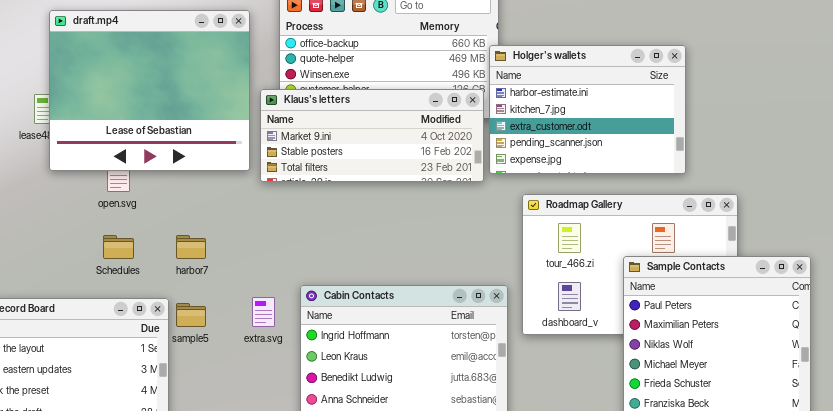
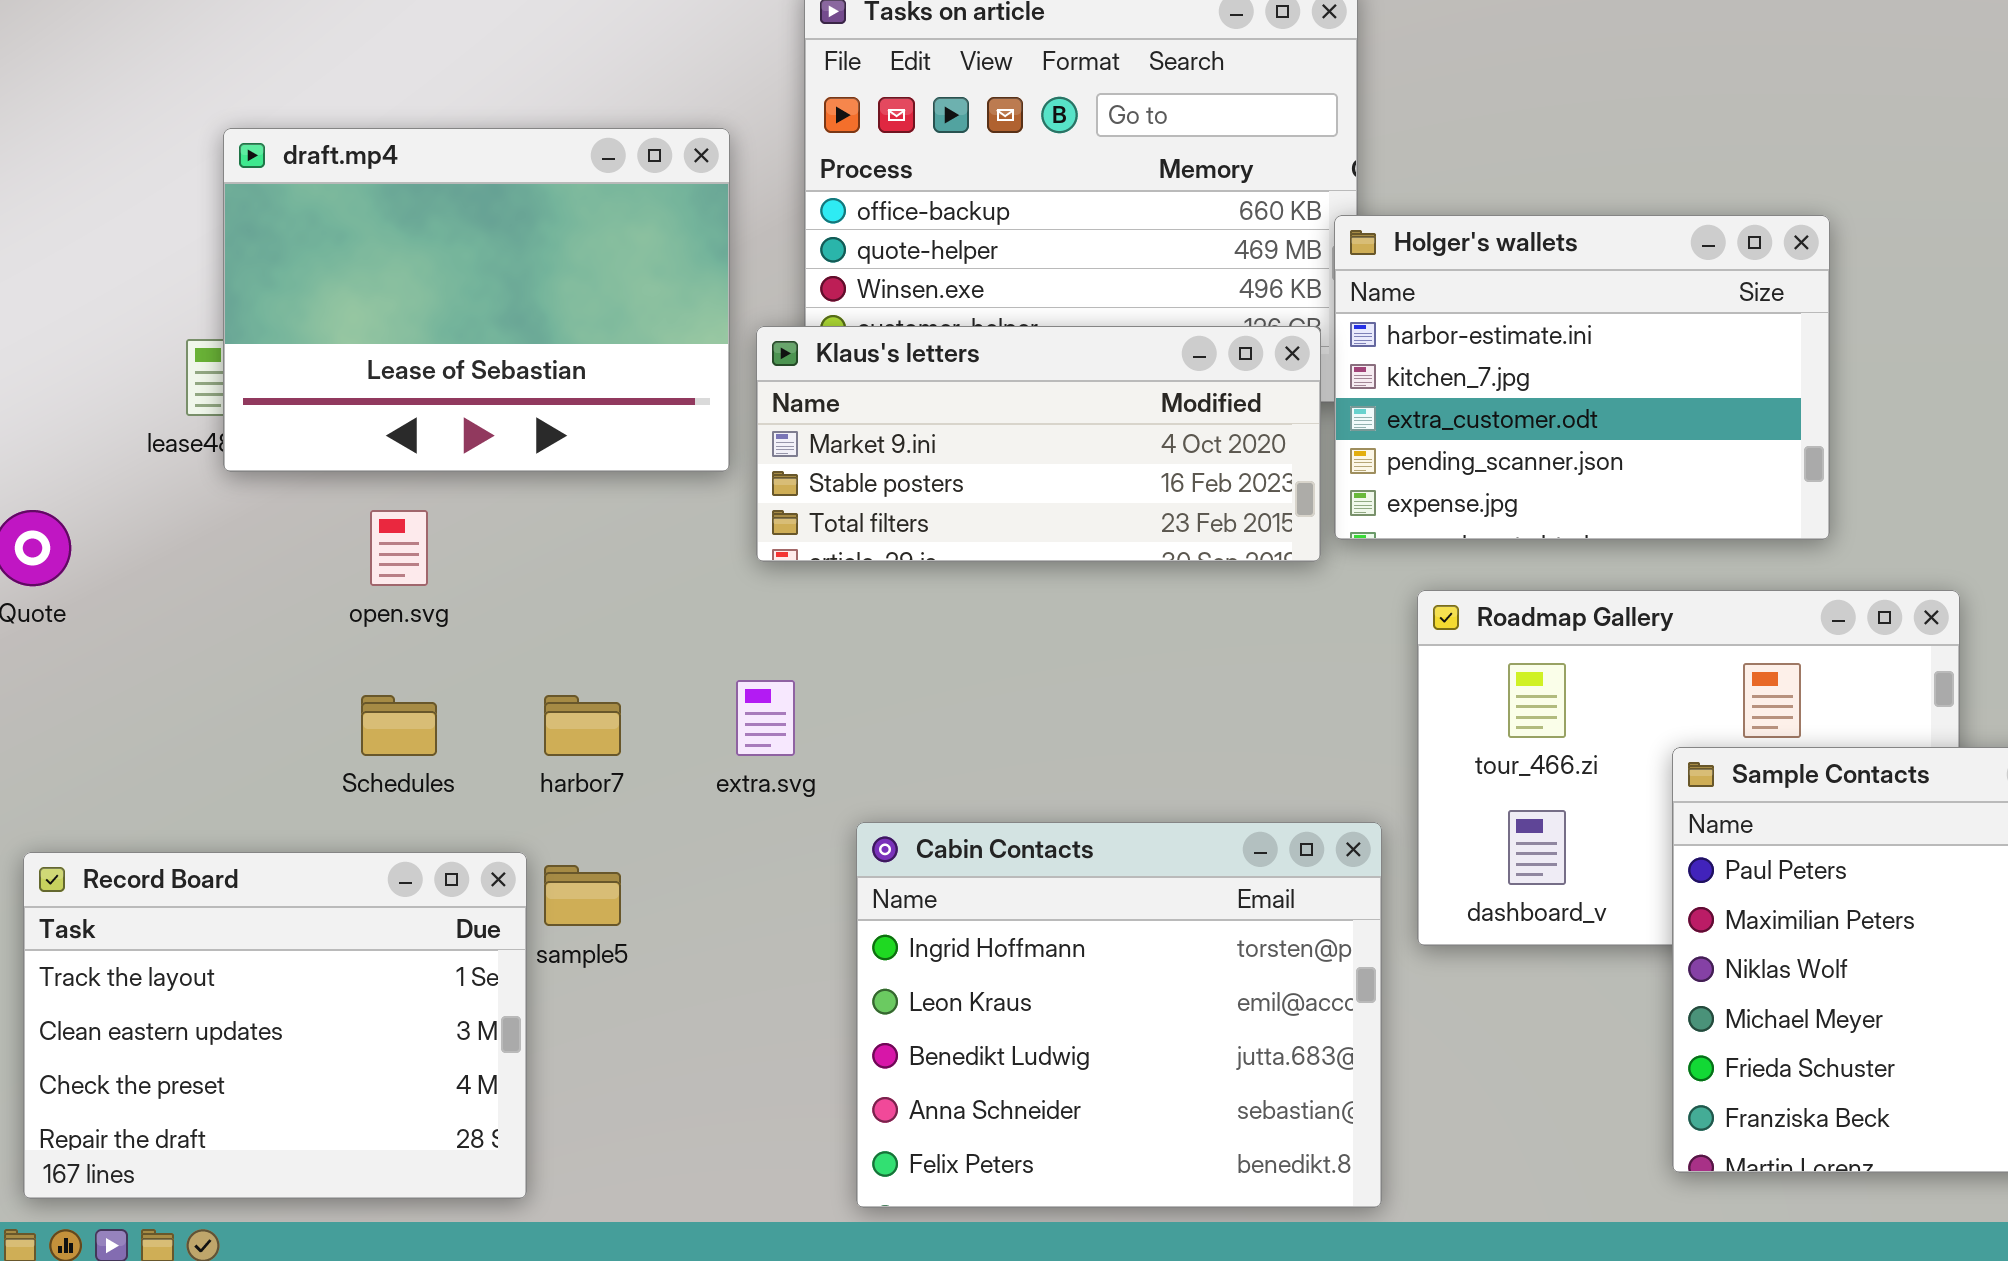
draft.mp4: [49,10,250,171] -> [223,128,730,472], resized
extra.svg: [252,297,275,327] -> [736,680,795,756], moved

